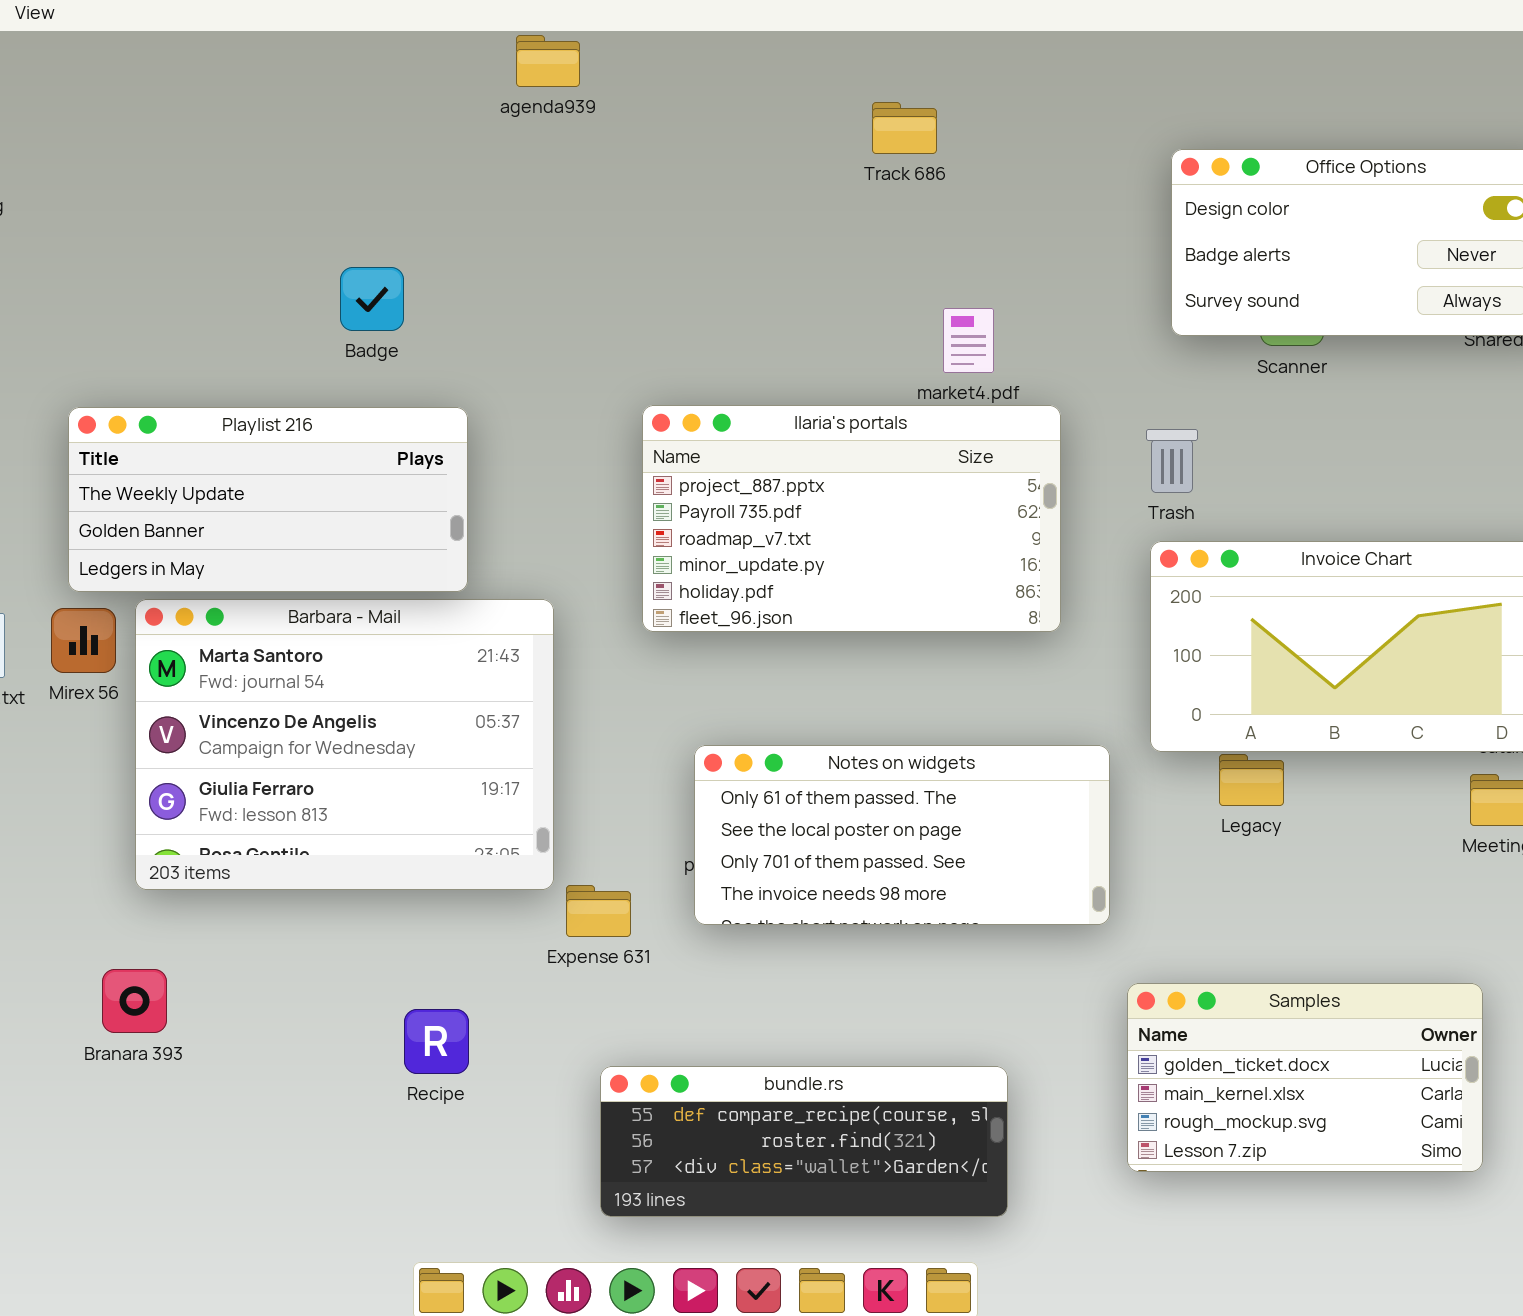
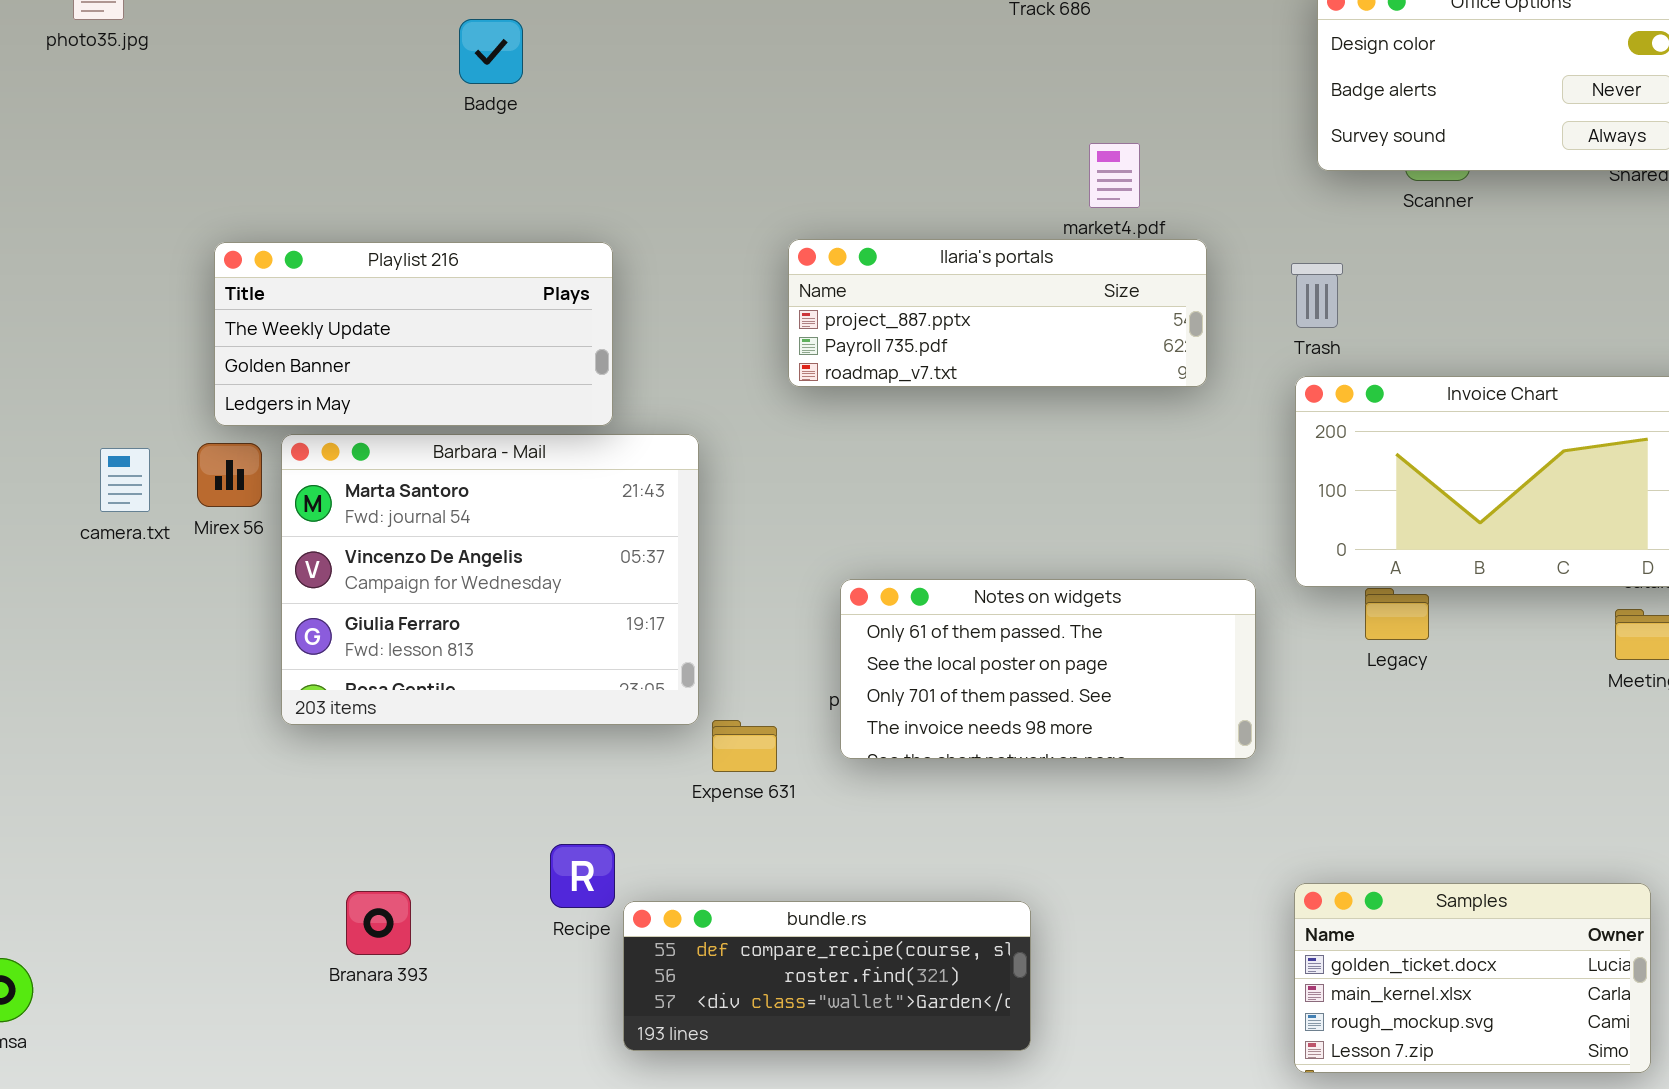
Badge: [340,267,404,331] -> [459,19,523,84], moved
Ilaria's portals: [642,405,1061,632] -> [788,239,1207,387], resized
Branara 393: [102,969,167,1033] -> [346,891,411,955], moved
Samples: [1127,983,1483,1172] -> [1294,883,1651,1073], moved
bundle.rs: [600,1066,1008,1217] -> [623,901,1031,1051], moved

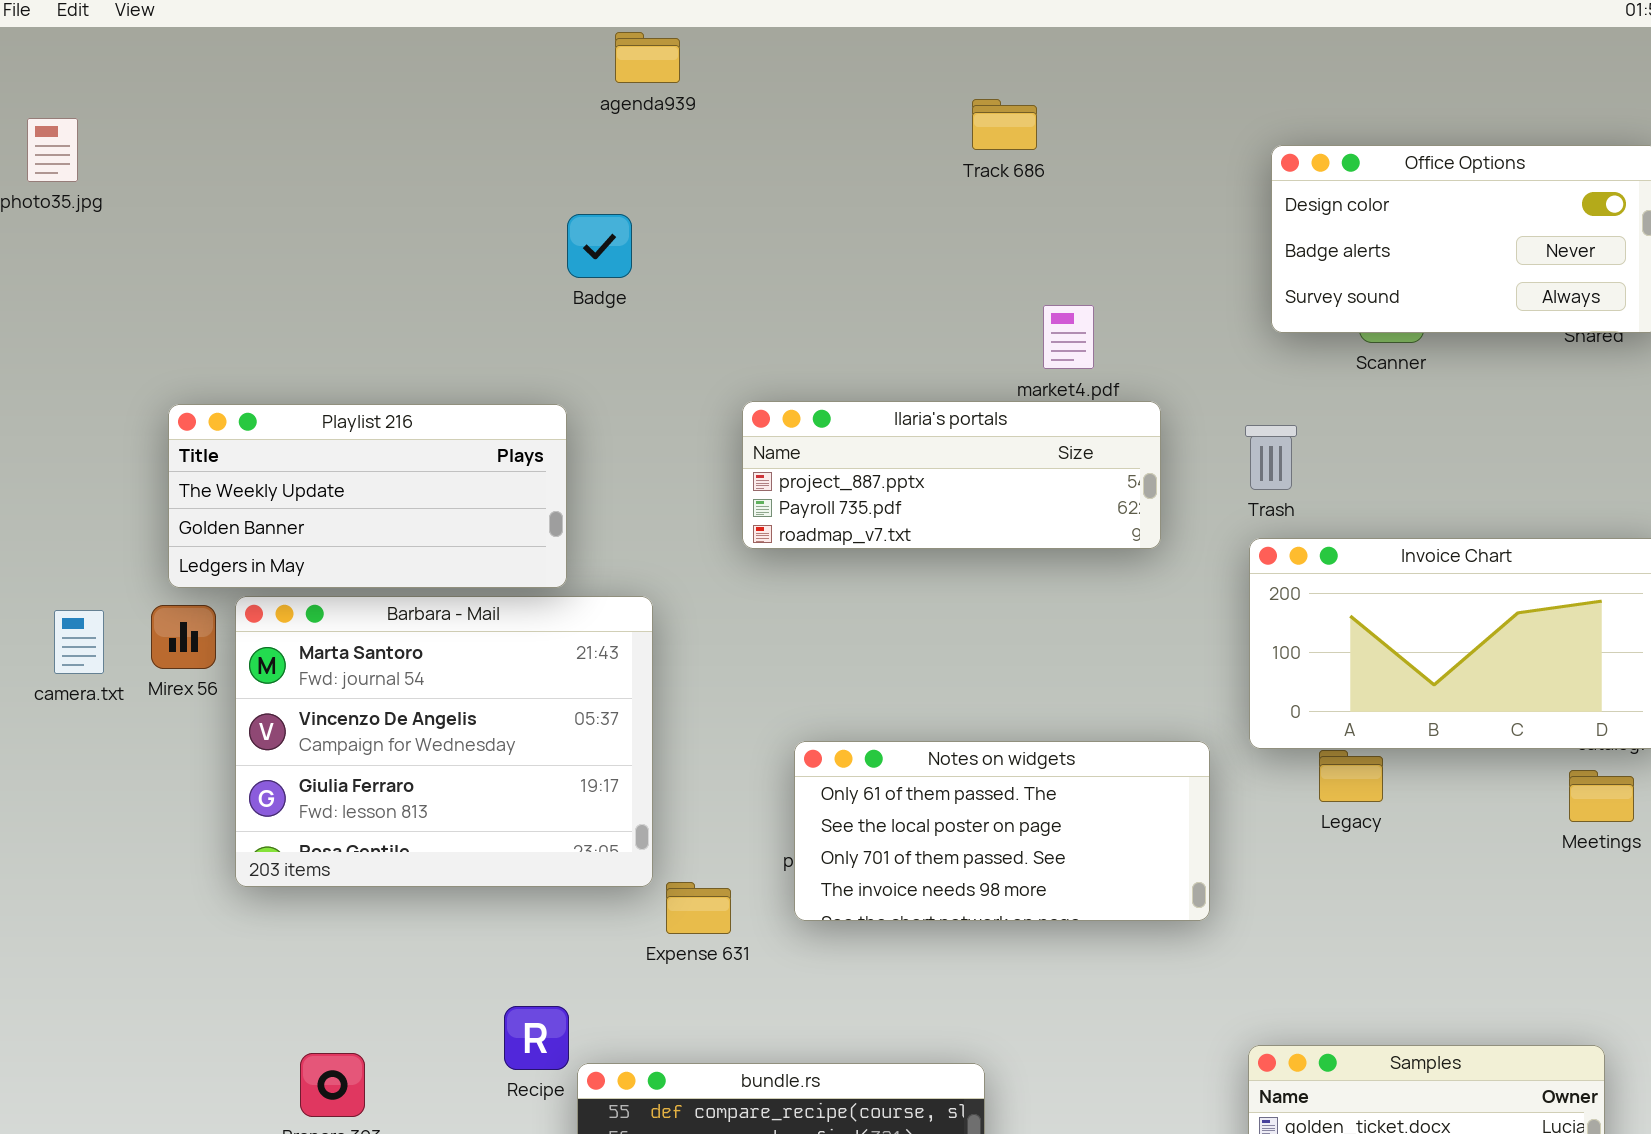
Badge: [459,19,523,84] -> [567,214,632,278], moved

